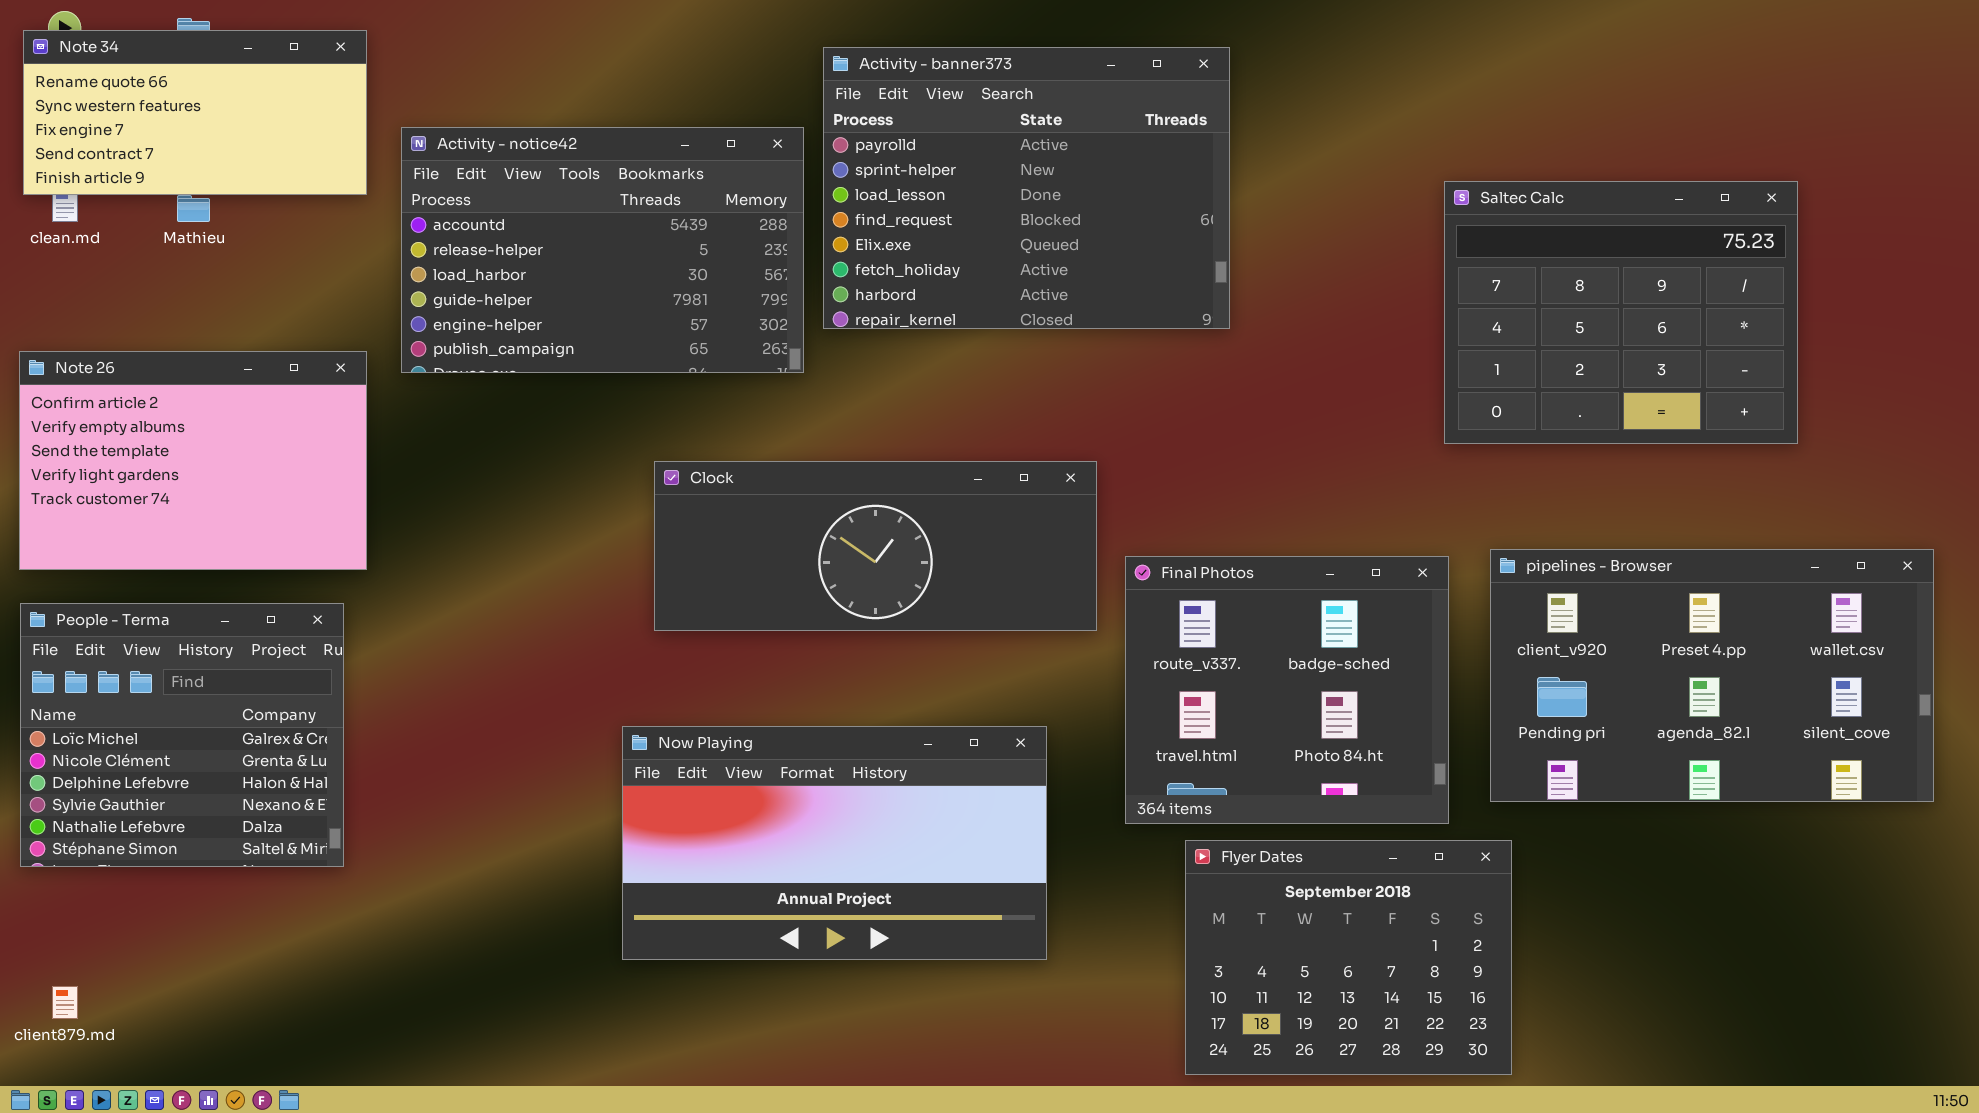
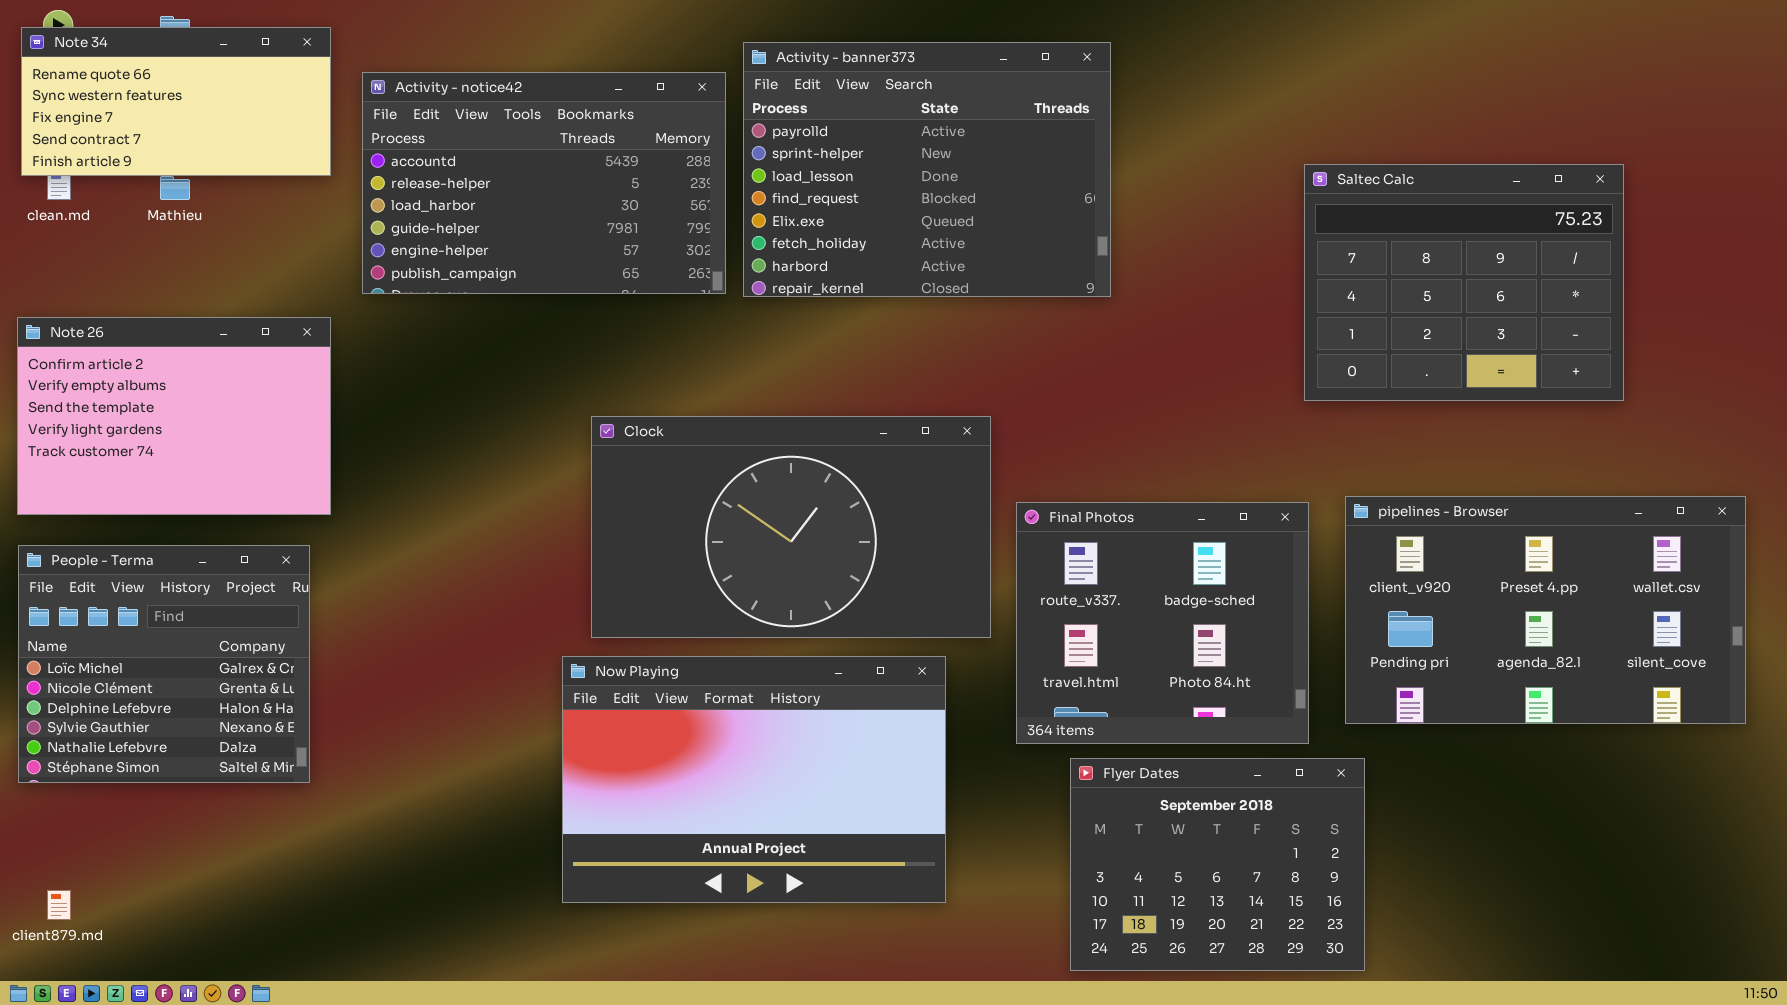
Activity - notice42: [401,127,804,373] -> [362,72,726,294], moved
Clock: [654,461,1097,631] -> [591,416,991,638], resized
Now Playing: [622,726,1047,960] -> [562,656,946,903], resized

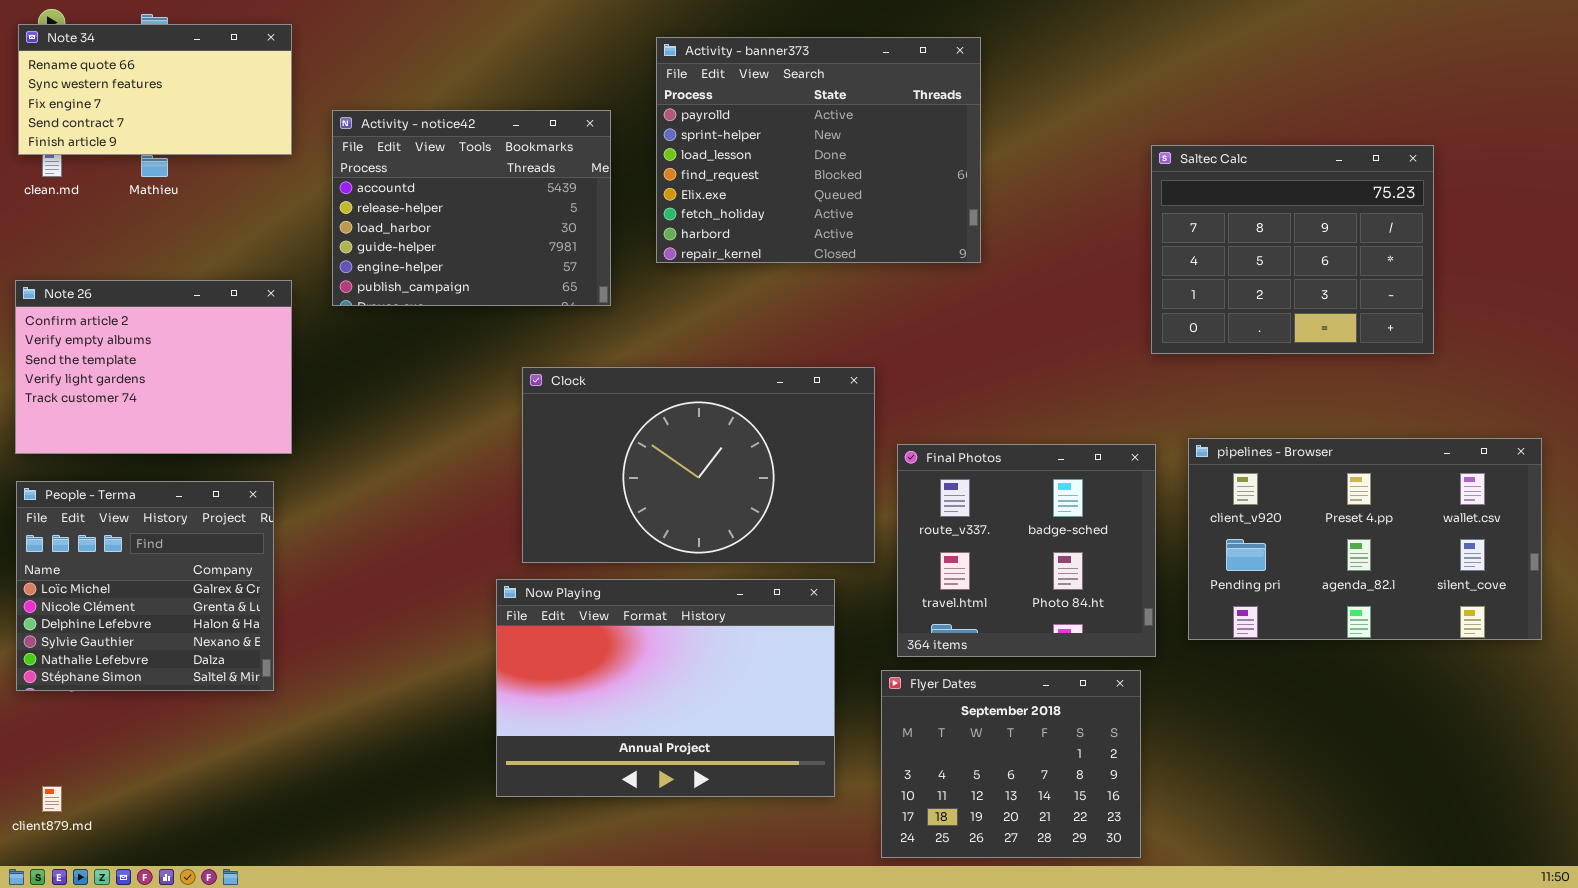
Activity - notice42: [362,72,726,294] -> [332,110,611,306], moved, resized
Flyer Dates: [1070,758,1365,971] -> [881,670,1141,858], moved

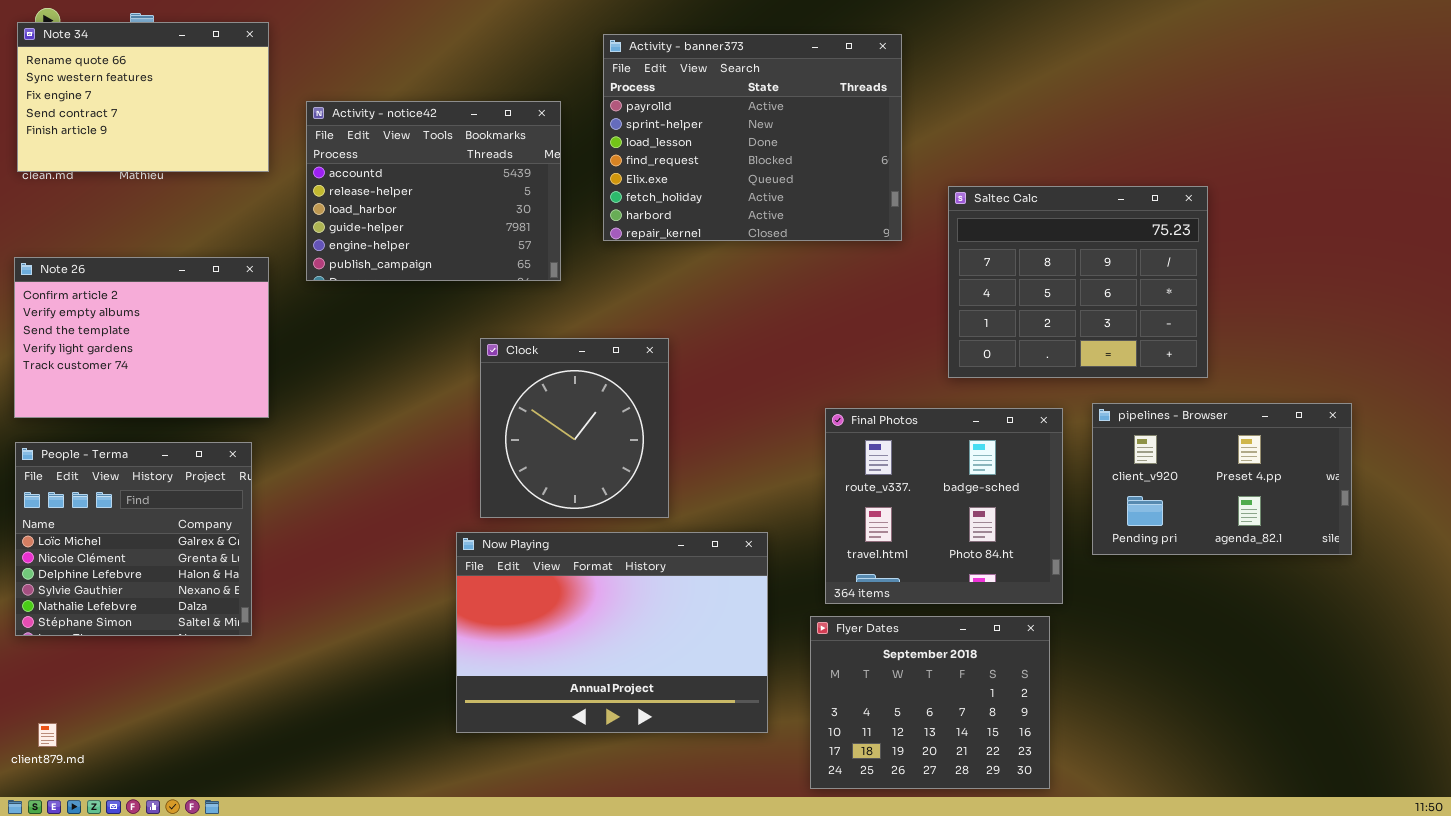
Note 34: [18,24,292,155] -> [17,22,269,172], resized
Saltec Calc: [1151,145,1434,354] -> [948,186,1208,378], moved
Clock: [522,367,875,563] -> [480,338,669,518], resized
pipelines - Browser: [1188,438,1542,640] -> [1092,403,1352,555], resized

